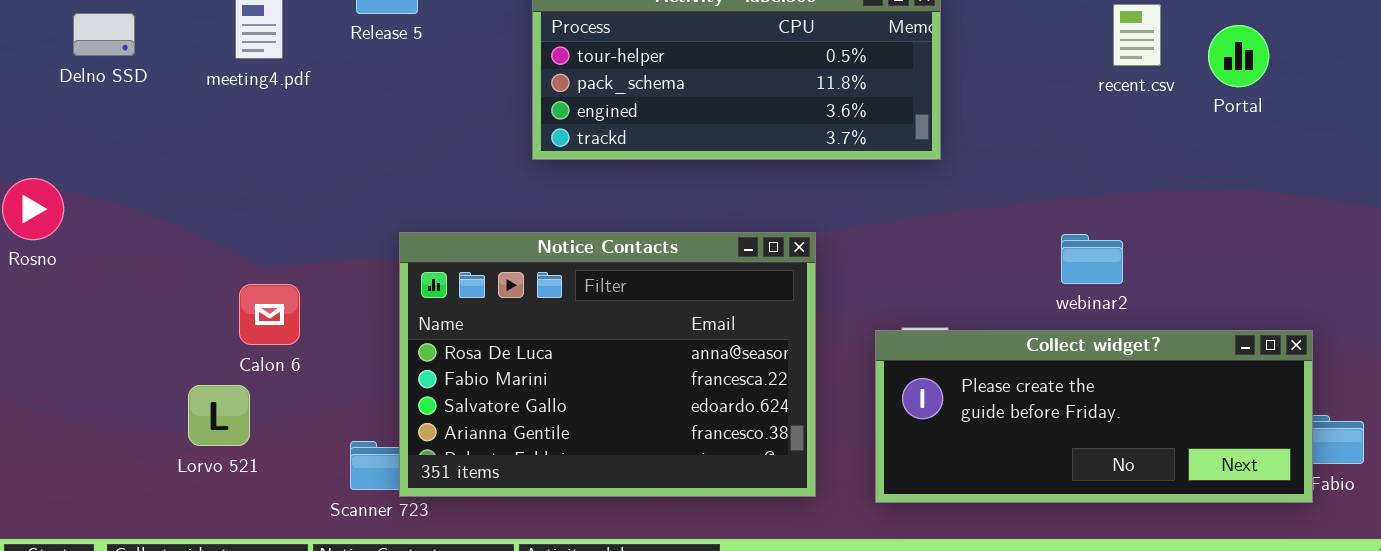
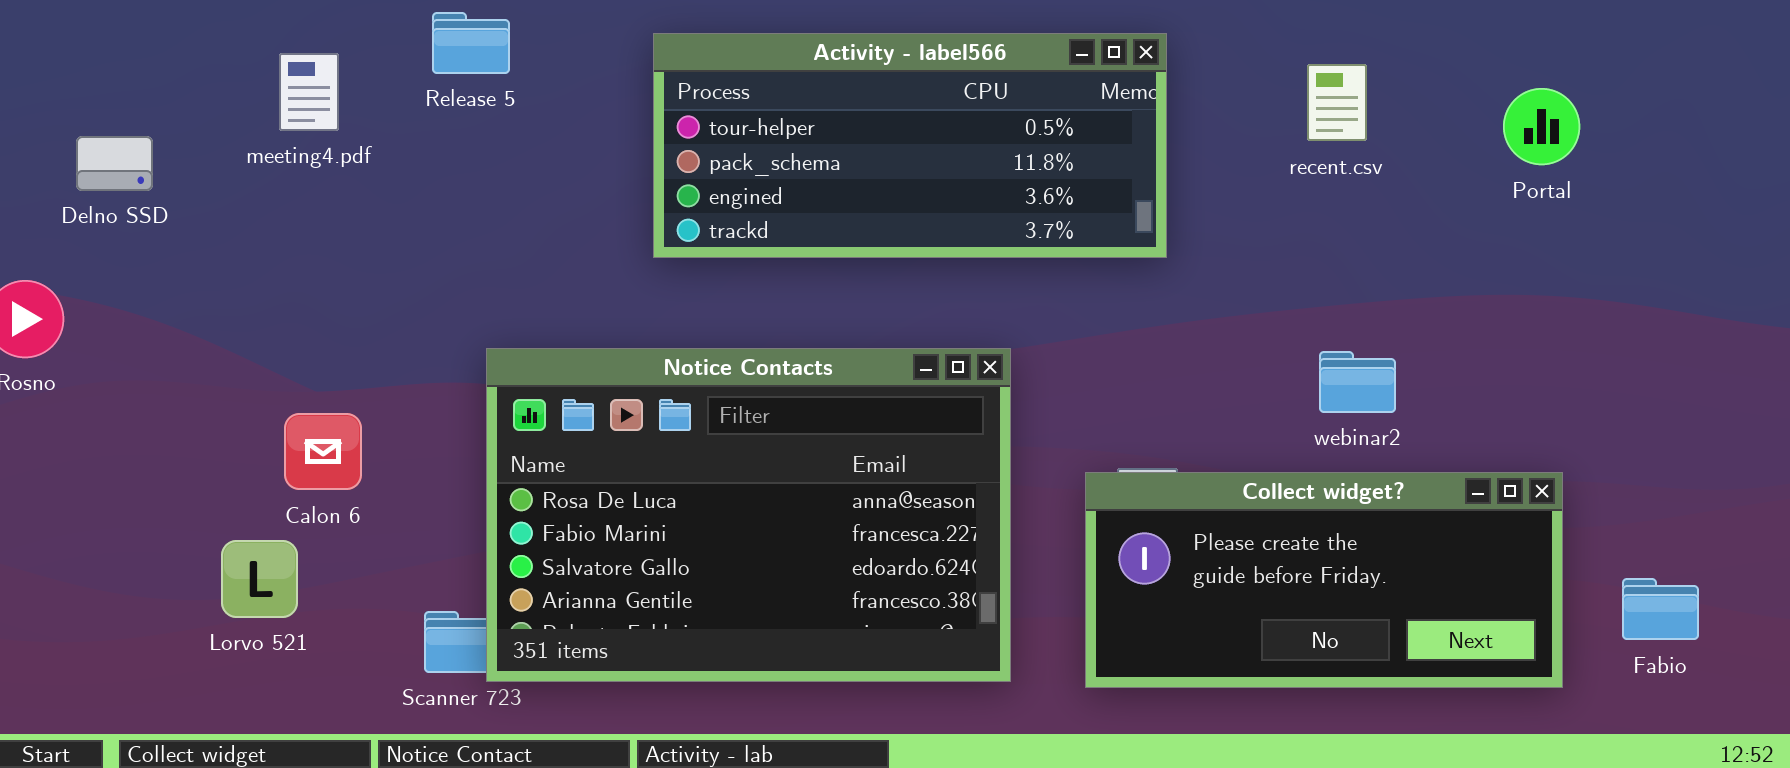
recent.csv: [1113,4,1161,66] -> [1307,64,1367,141], moved
Delno SSD: [73,13,135,56] -> [76,136,153,191], moved
Collect widget?: [875,330,1313,503] -> [1085,472,1563,688], resized

